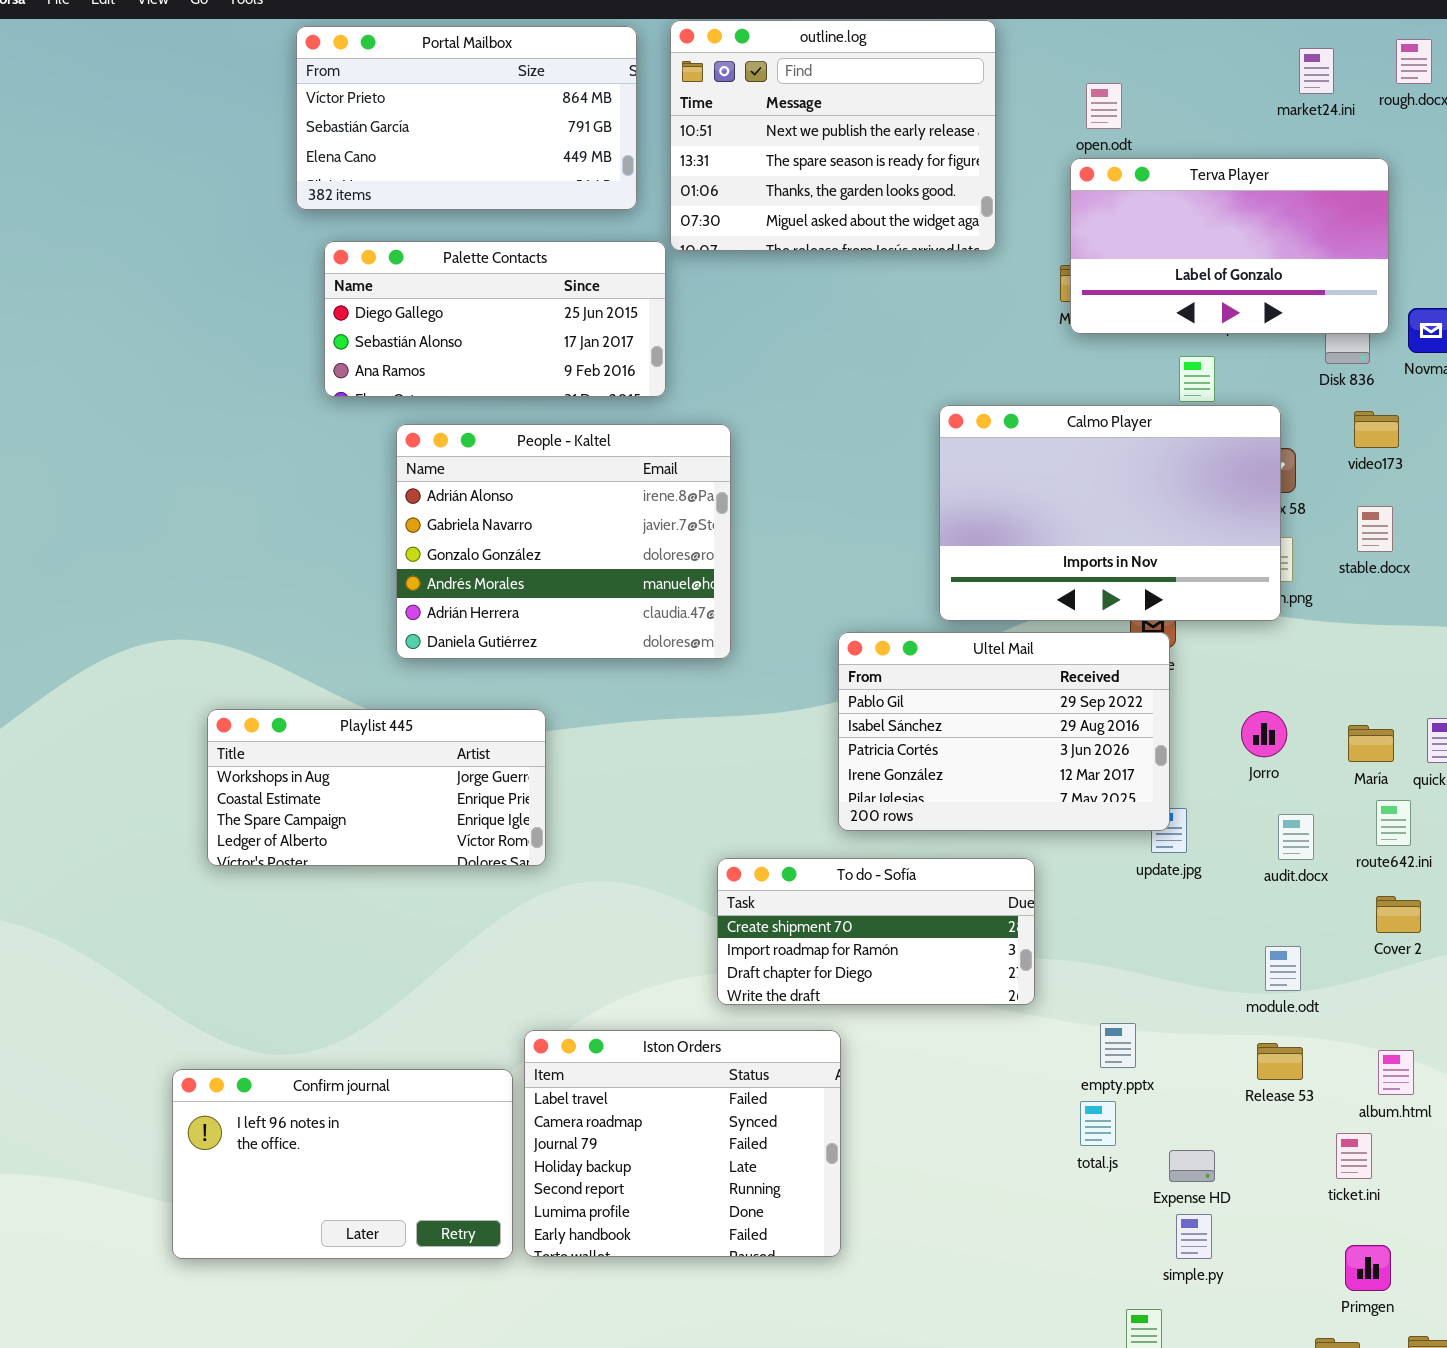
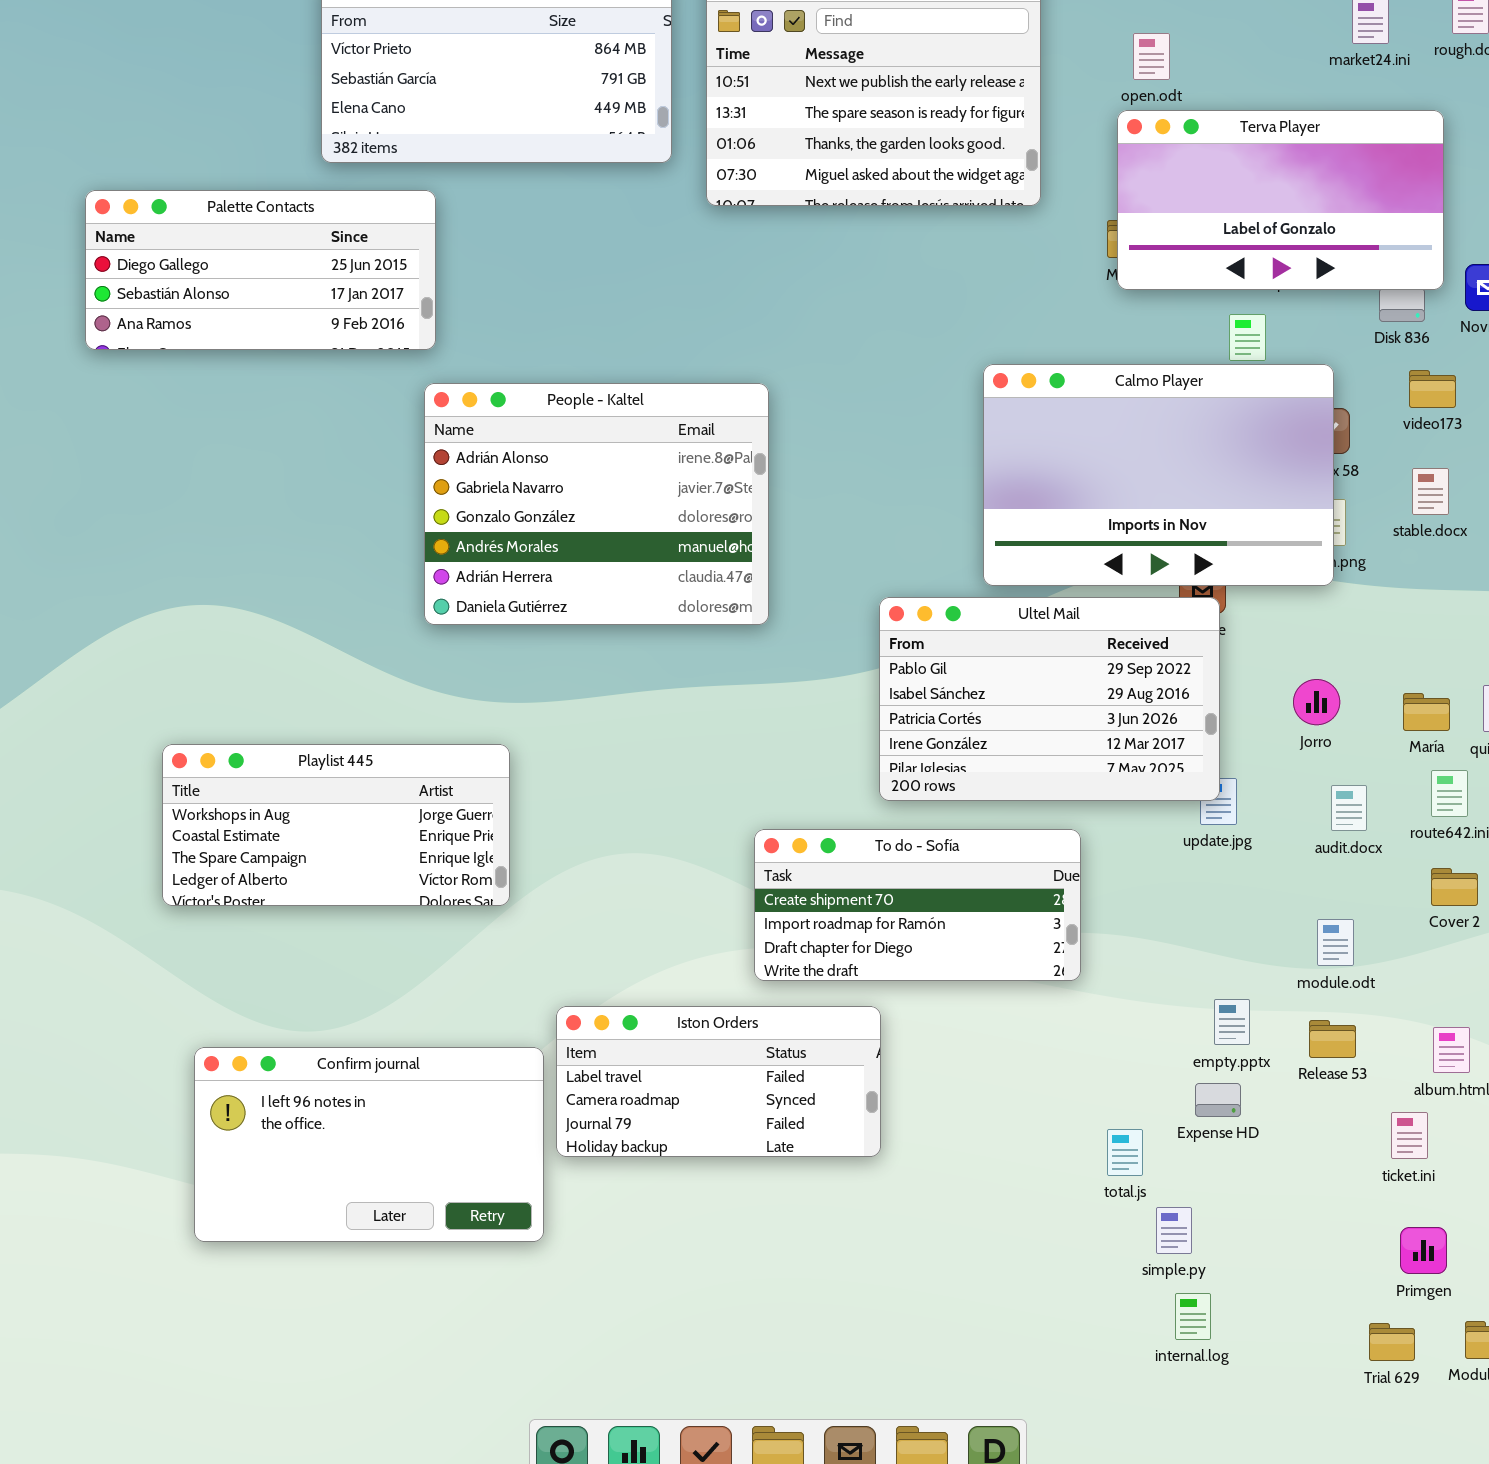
Palette Contacts: [324,241,666,397] -> [85,190,436,350], moved
Playlist 445: [207,709,546,866] -> [162,744,510,906], moved
empty.pptx: [1100,1023,1136,1068] -> [1214,999,1250,1045], moved
Iston Orders: [524,1030,841,1257] -> [556,1006,881,1157], resized
total.js: [1080,1101,1116,1146] -> [1107,1129,1143,1176], moved
Expense HD: [1169,1150,1215,1182] -> [1195,1083,1241,1117], moved
simple.py: [1176,1214,1212,1259] -> [1156,1207,1192,1254], moved

